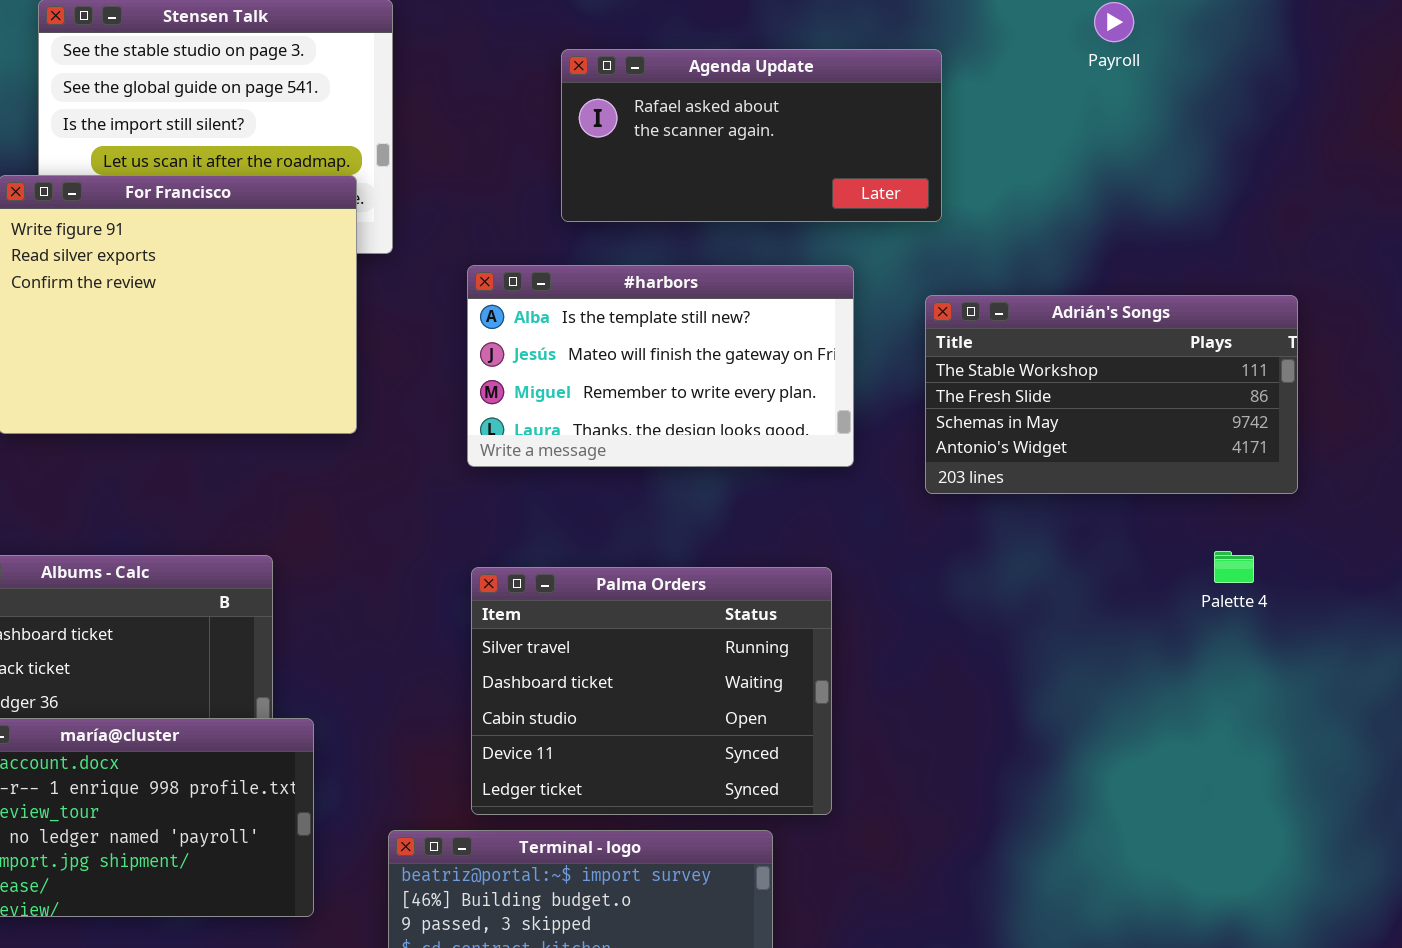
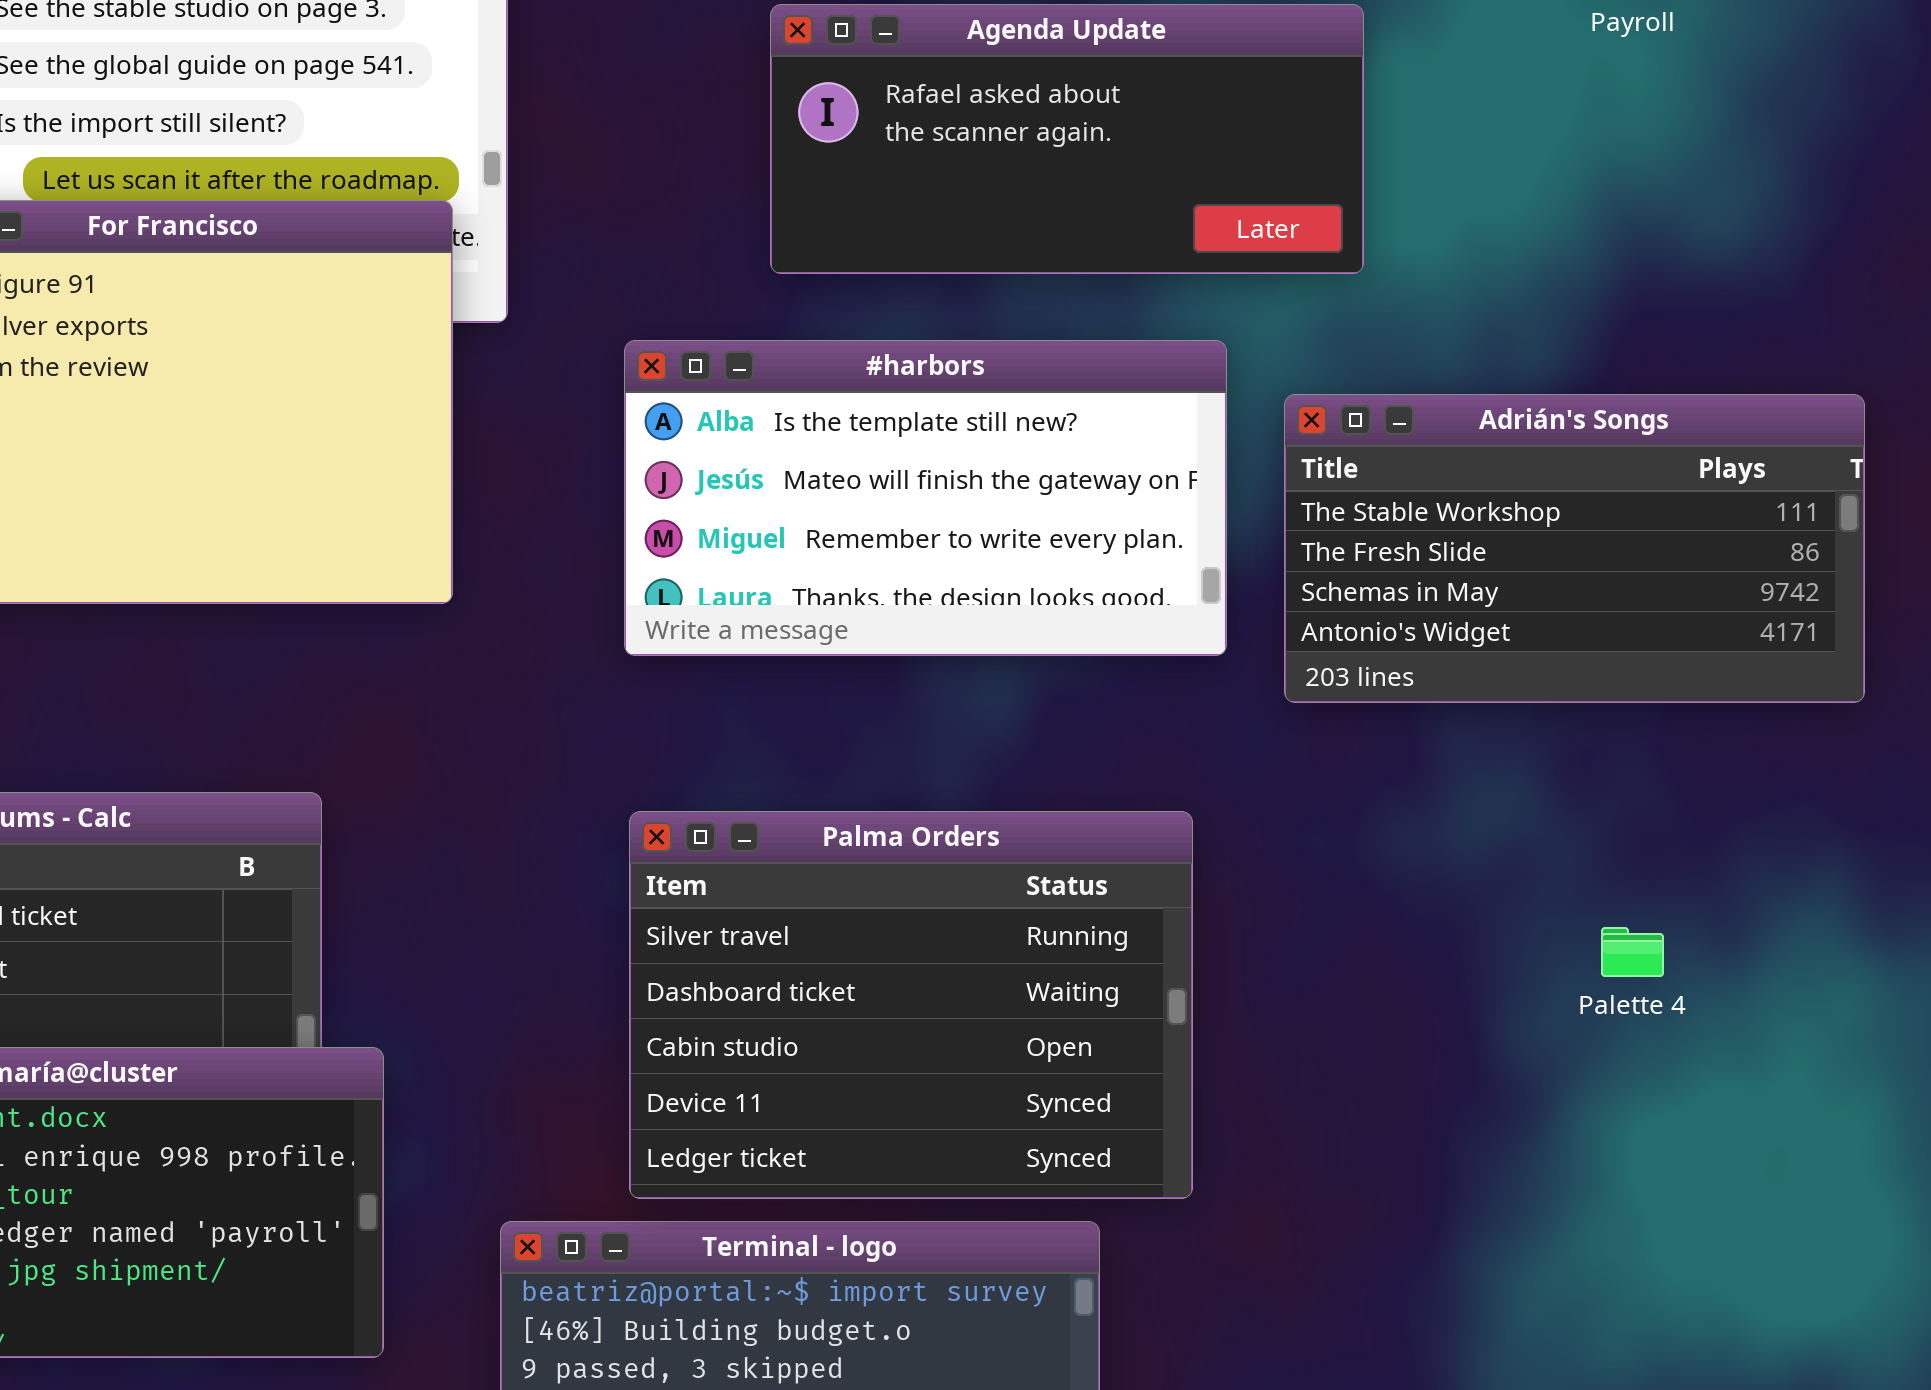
Adrián's Songs: [925,295,1298,494] -> [1284,394,1865,703], moved
Palette 4: [1214,551,1254,583] -> [1601,927,1664,977], moved

